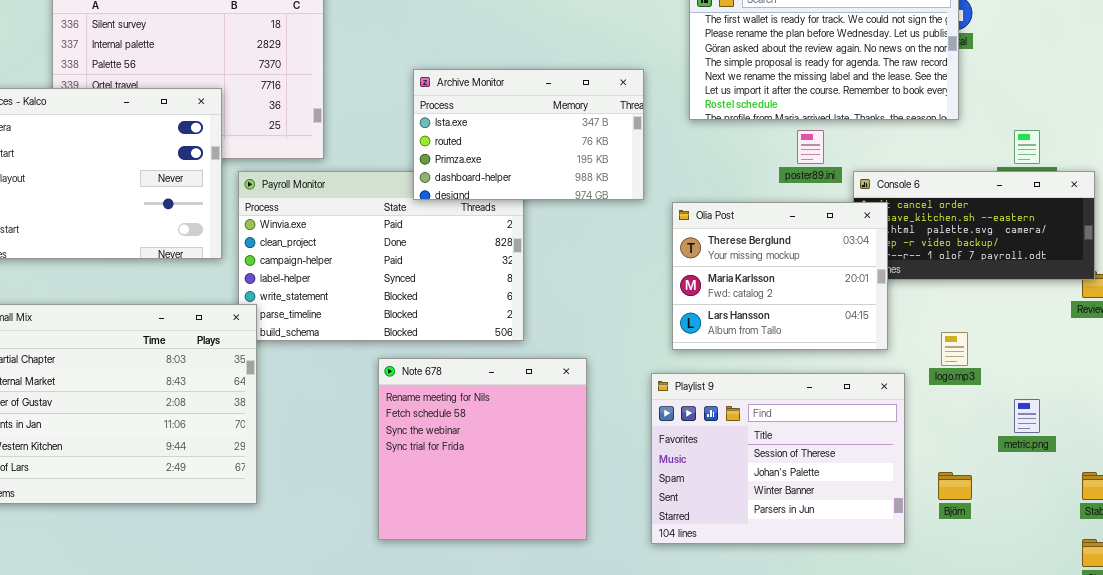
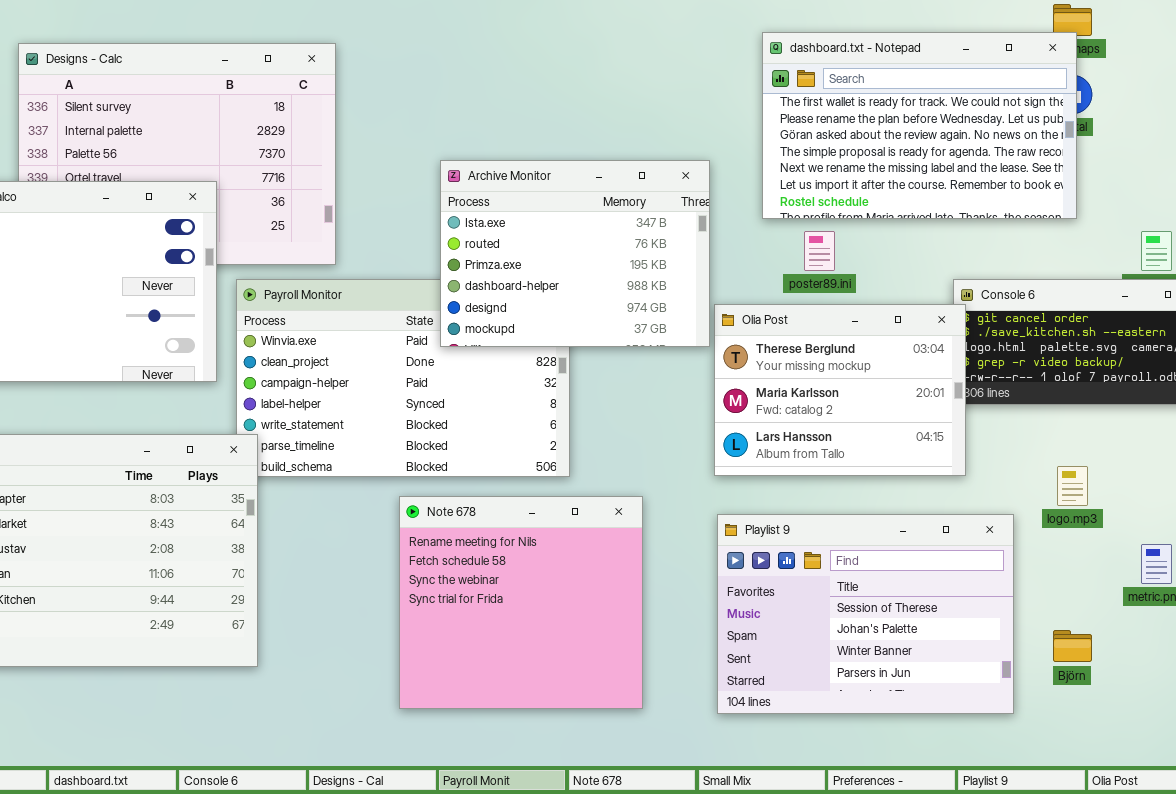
Archive Monitor: [413,69,644,200] -> [440,160,710,347], resized
poster89.ini: [797,130,824,164] -> [804,231,835,271], moved
Olia Post: [672,202,888,350] -> [714,304,966,476], moved

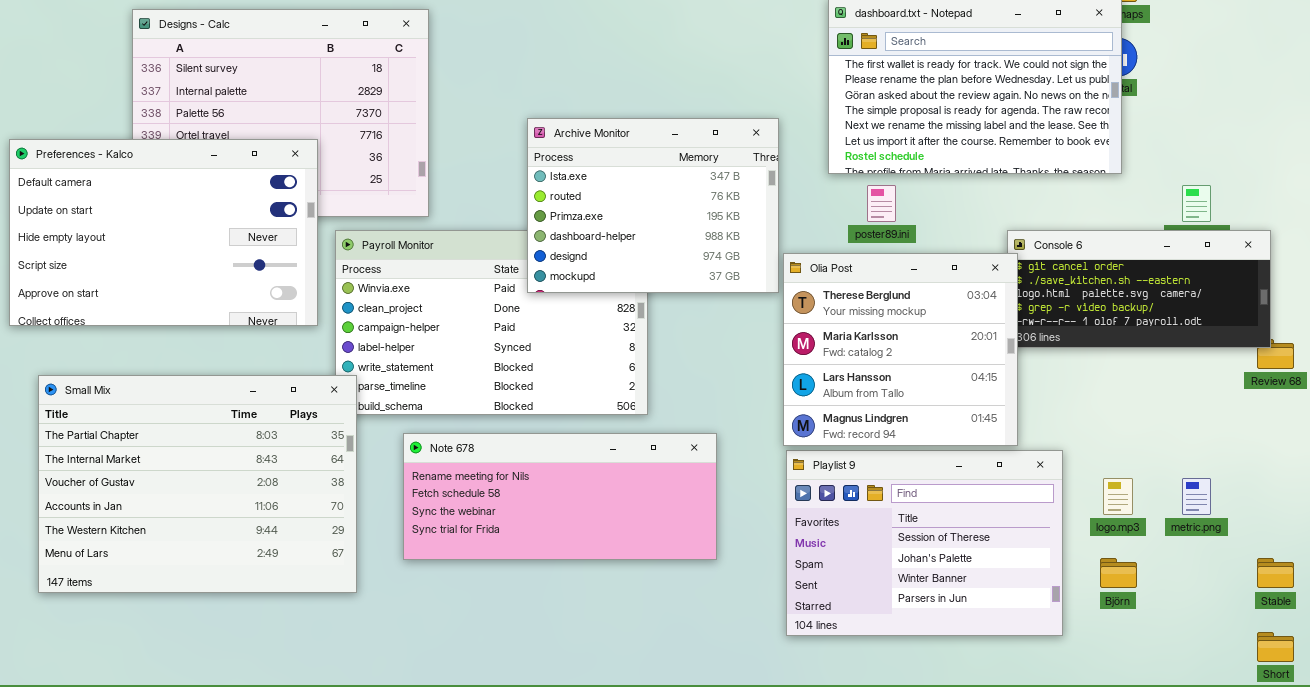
Olia Post: [714,304,966,476] -> [783,253,1018,446], resized
logo.mp3: [1057,466,1088,506] -> [1103,478,1133,515], moved
Note 678: [399,496,643,709] -> [403,433,717,560], resized

